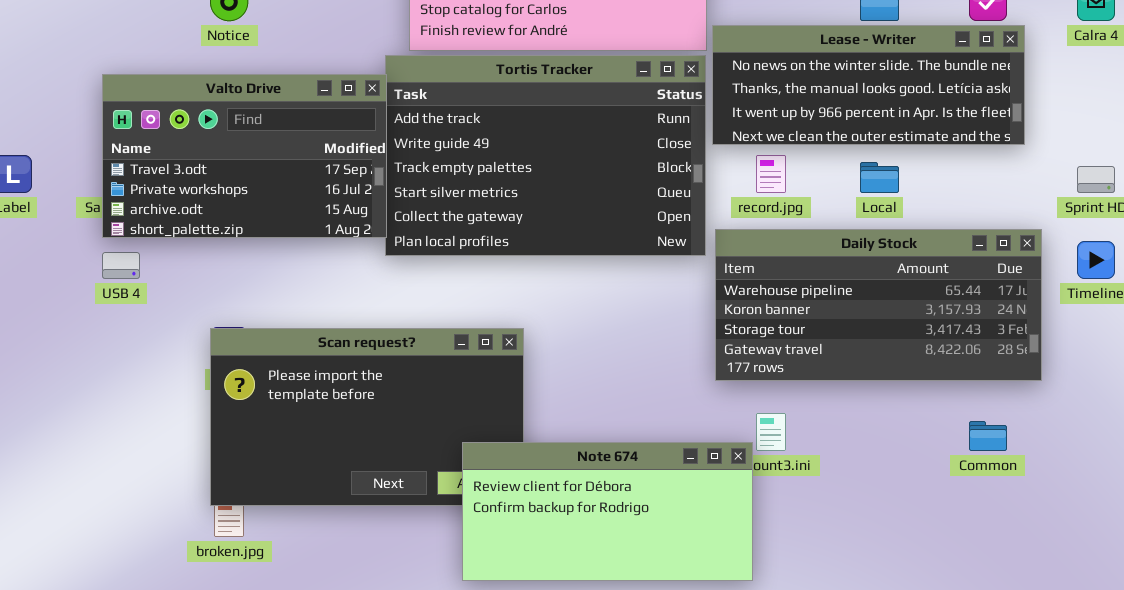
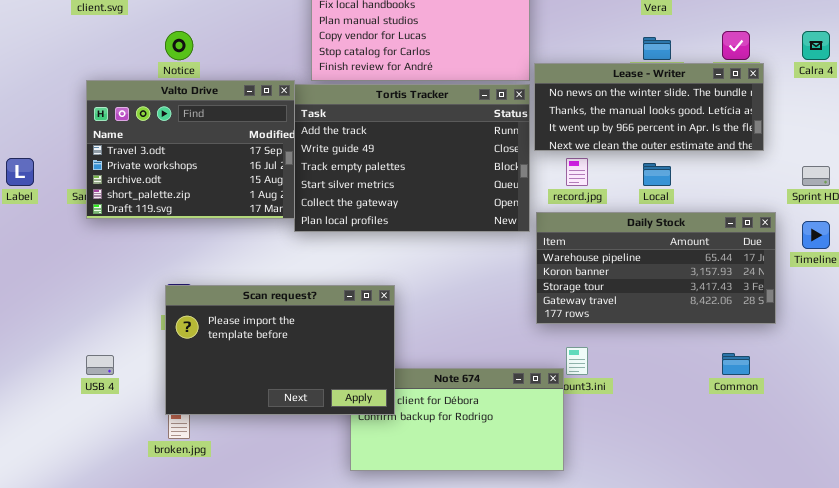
Valto Drive: [102,74,387,238] -> [86,80,295,219], resized
USB 4: [102,252,140,279] -> [86,355,114,375], moved
Scan request?: [210,328,524,506] -> [165,285,395,415], raised

